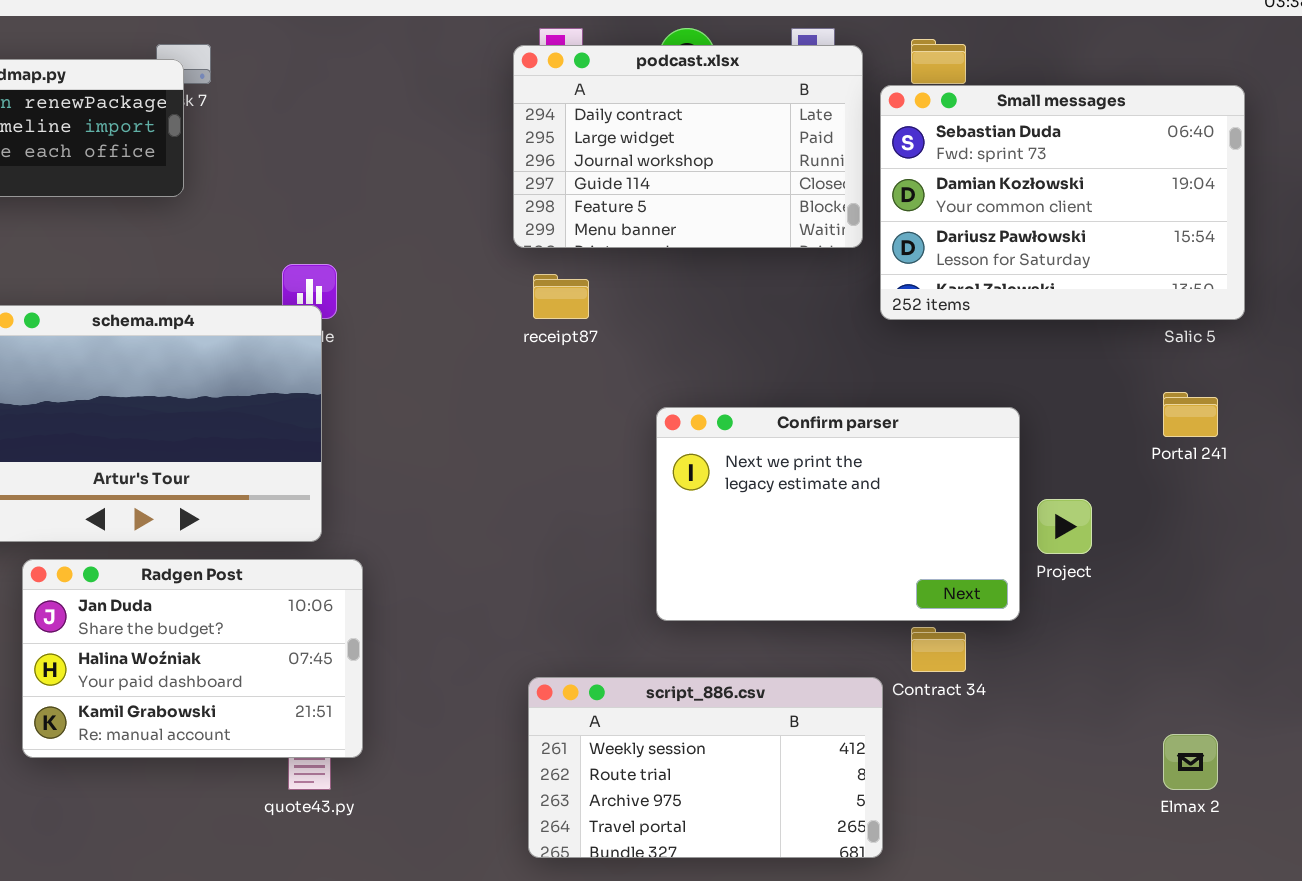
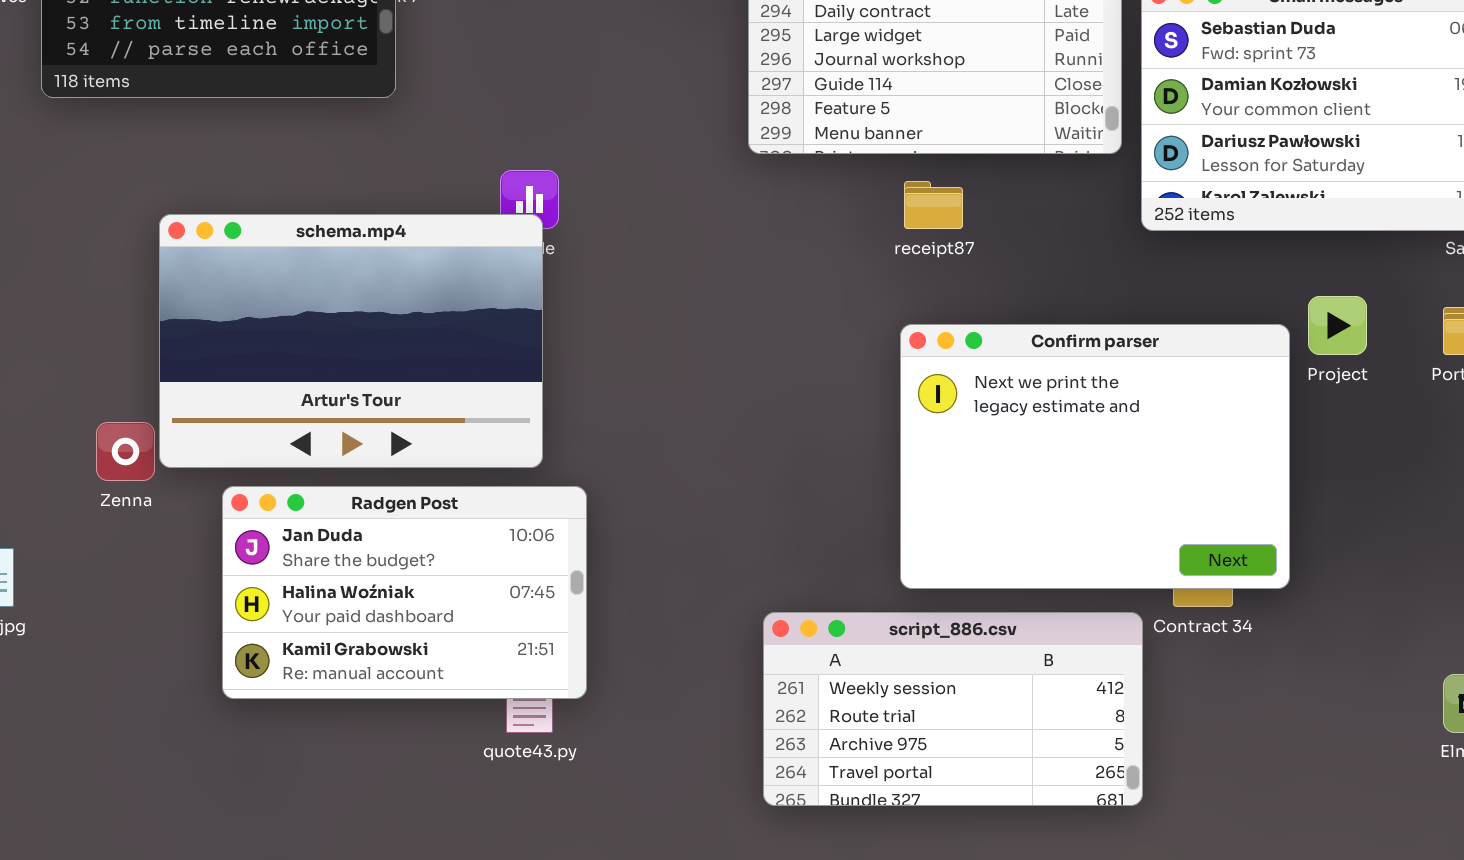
receipt87: [533,274,589,319] -> [904,181,963,229], moved
Confirm parser: [656,407,1020,621] -> [900,324,1290,589], resized
Project: [1037,499,1092,554] -> [1308,296,1367,355], moved

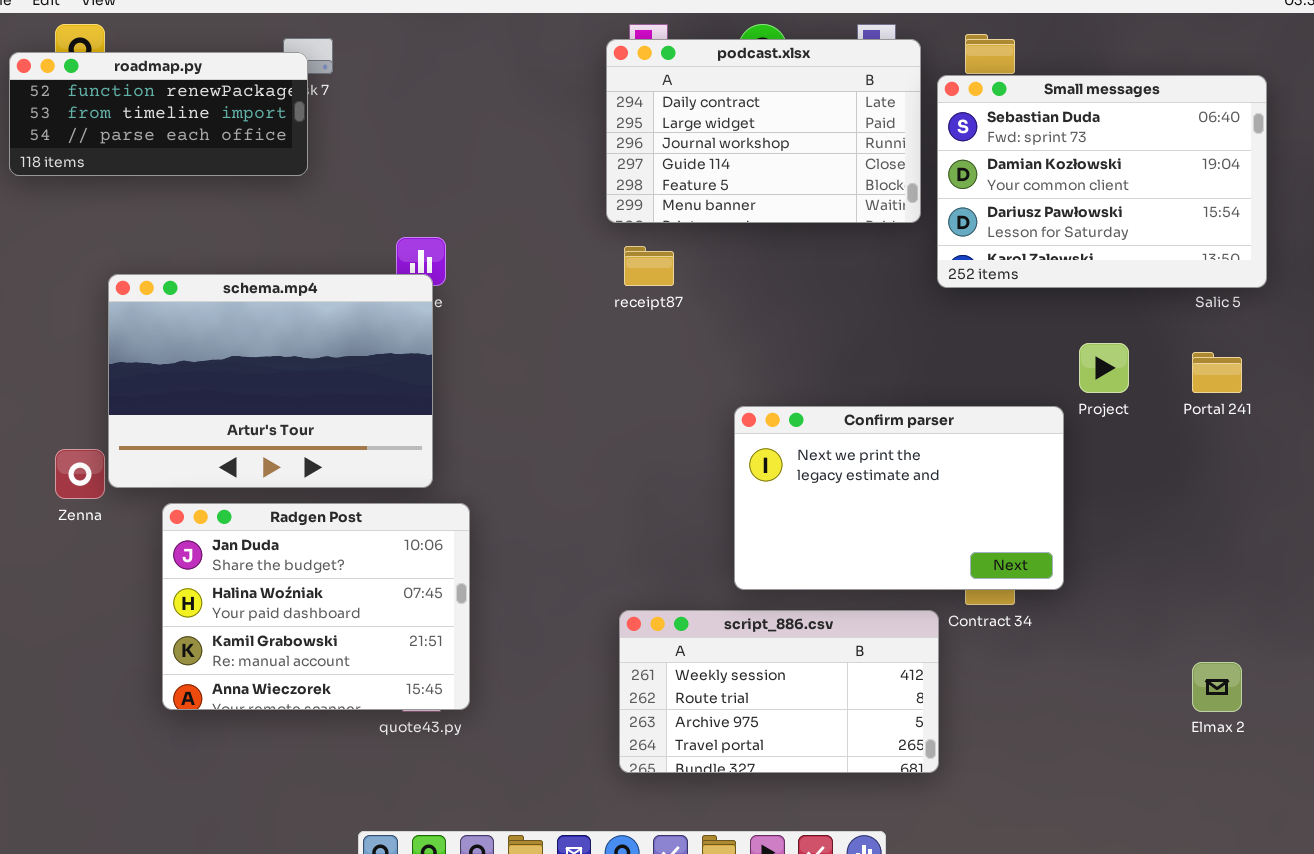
receipt87: [904,181,963,229] -> [624,246,674,286], moved
Confirm parser: [900,324,1290,589] -> [734,406,1064,590], resized
Radgen Post: [222,486,587,699] -> [162,503,470,710], resized

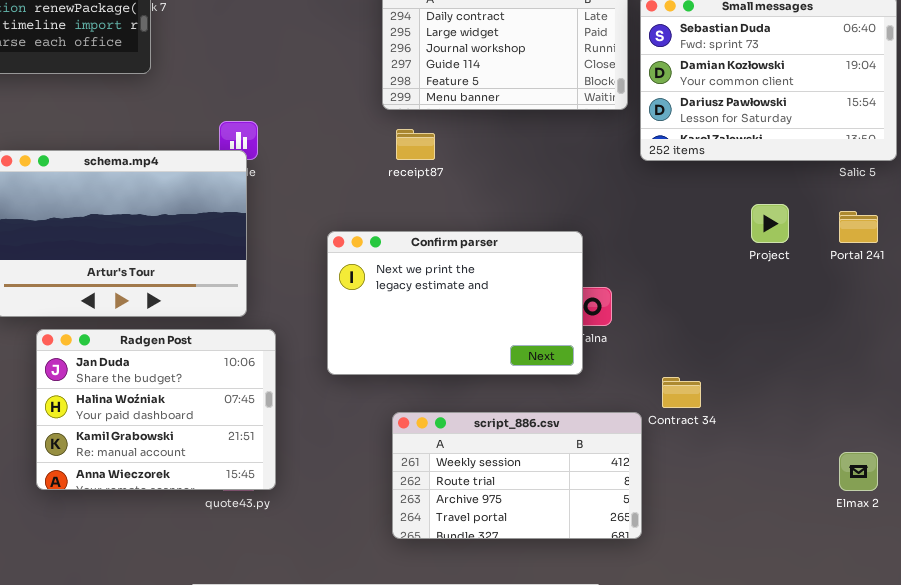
Confirm parser: [734,406,1064,590] -> [327,231,583,375], moved

